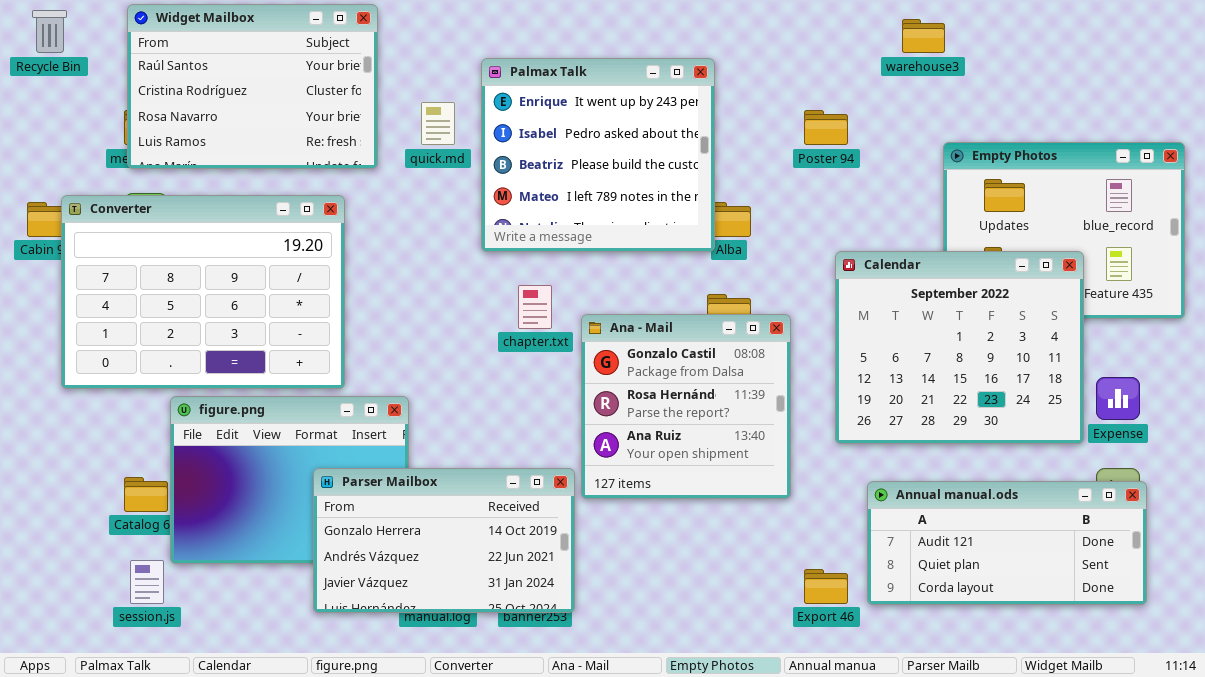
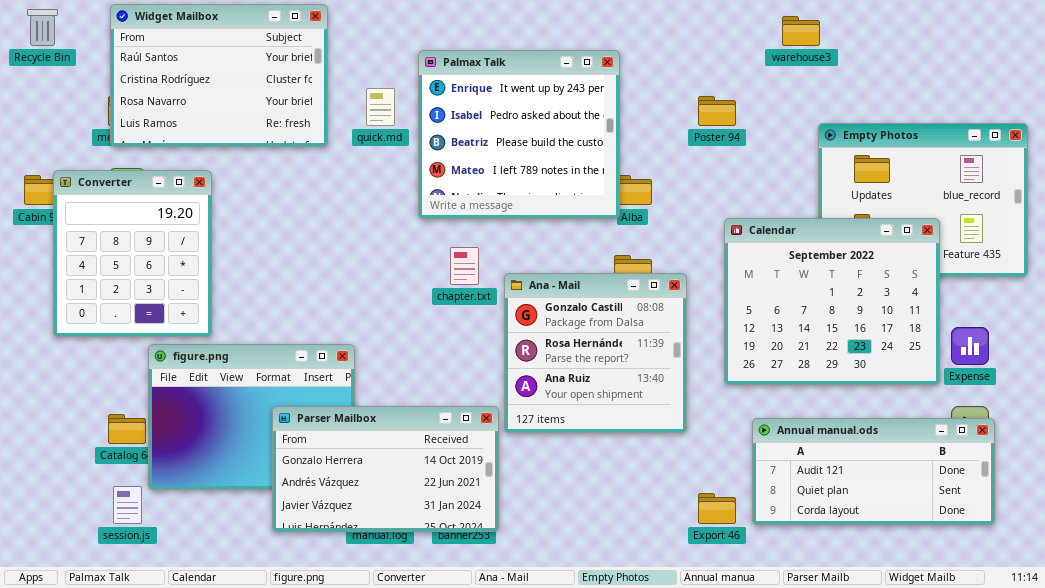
Converter: [61,195,345,389] -> [53,170,212,337], resized

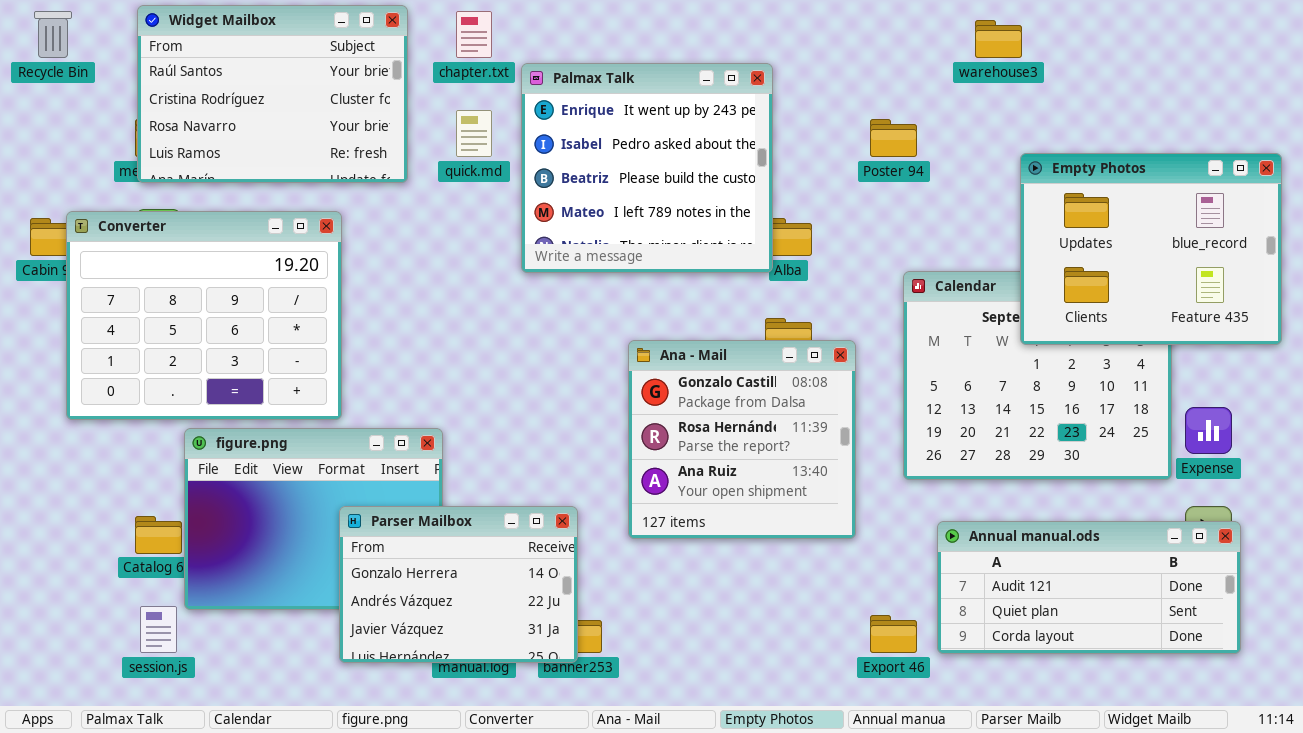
Empty Photos: [818,123,1028,277] -> [1020,153,1282,345], raised
Converter: [53,170,212,337] -> [66,211,342,420], resized
chapter.txt: [450,247,479,285] -> [456,11,492,58], moved
Parser Mailbox: [272,406,499,532] -> [339,506,578,663], resized

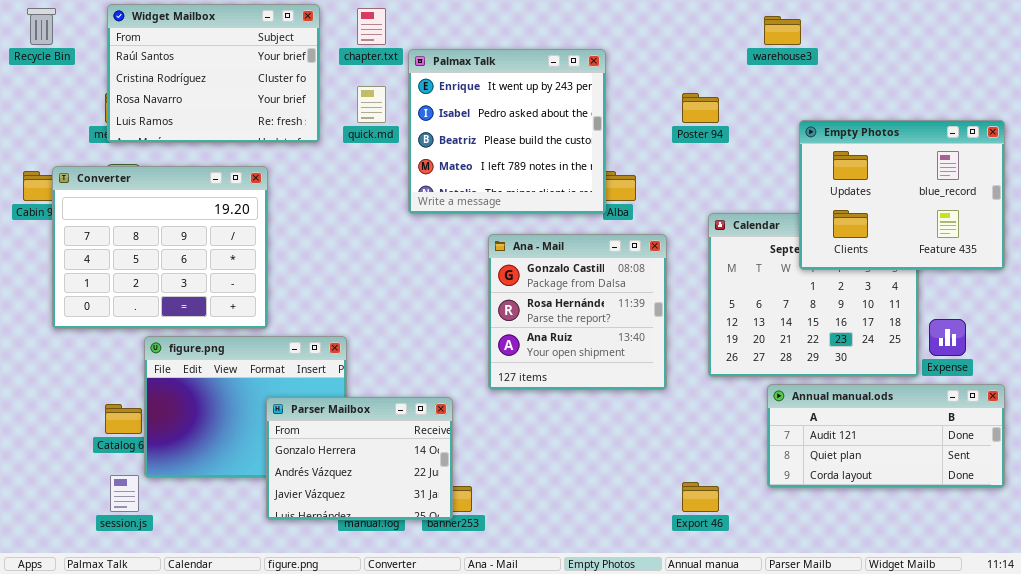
Ana - Mail: [628,340,856,539] -> [488,234,667,390], moved
Annual manual.ods: [937,521,1241,654] -> [767,384,1005,488], moved

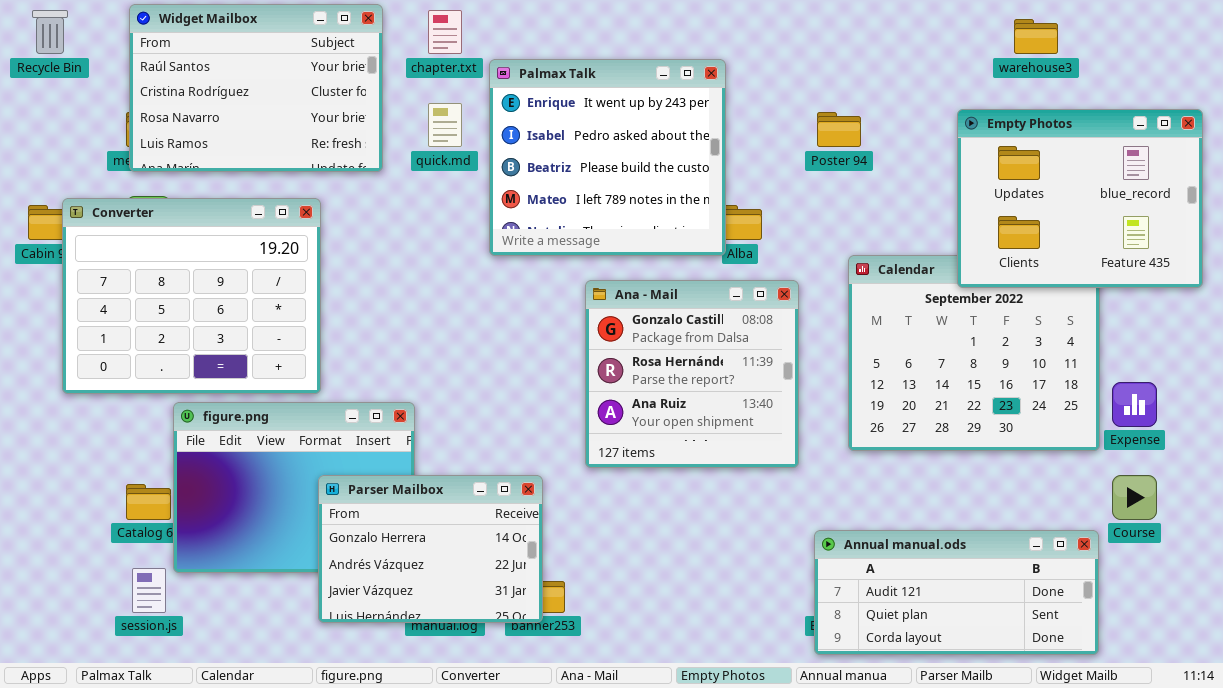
warehouse3: [764,16,801,45] -> [1014,19,1058,54], moved
Empty Photos: [799,120,1005,270] -> [957,109,1203,288], moved
Annual manual.ods: [767,384,1005,488] -> [814,530,1099,655], moved

